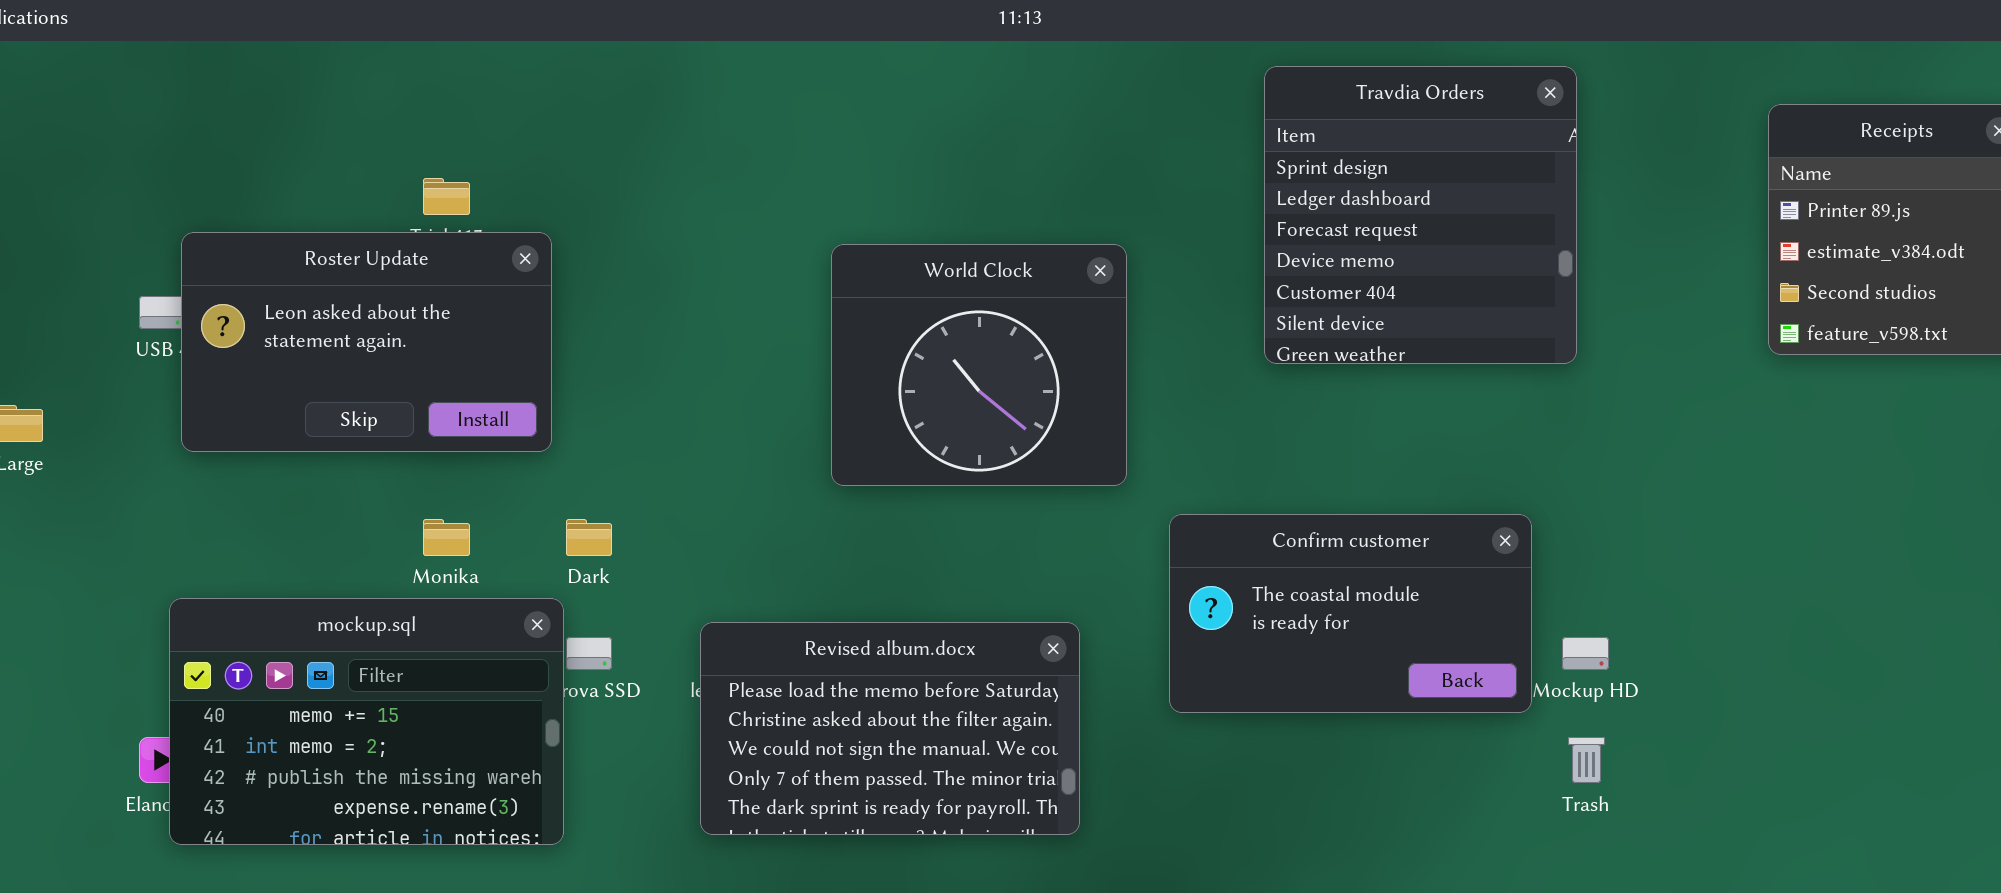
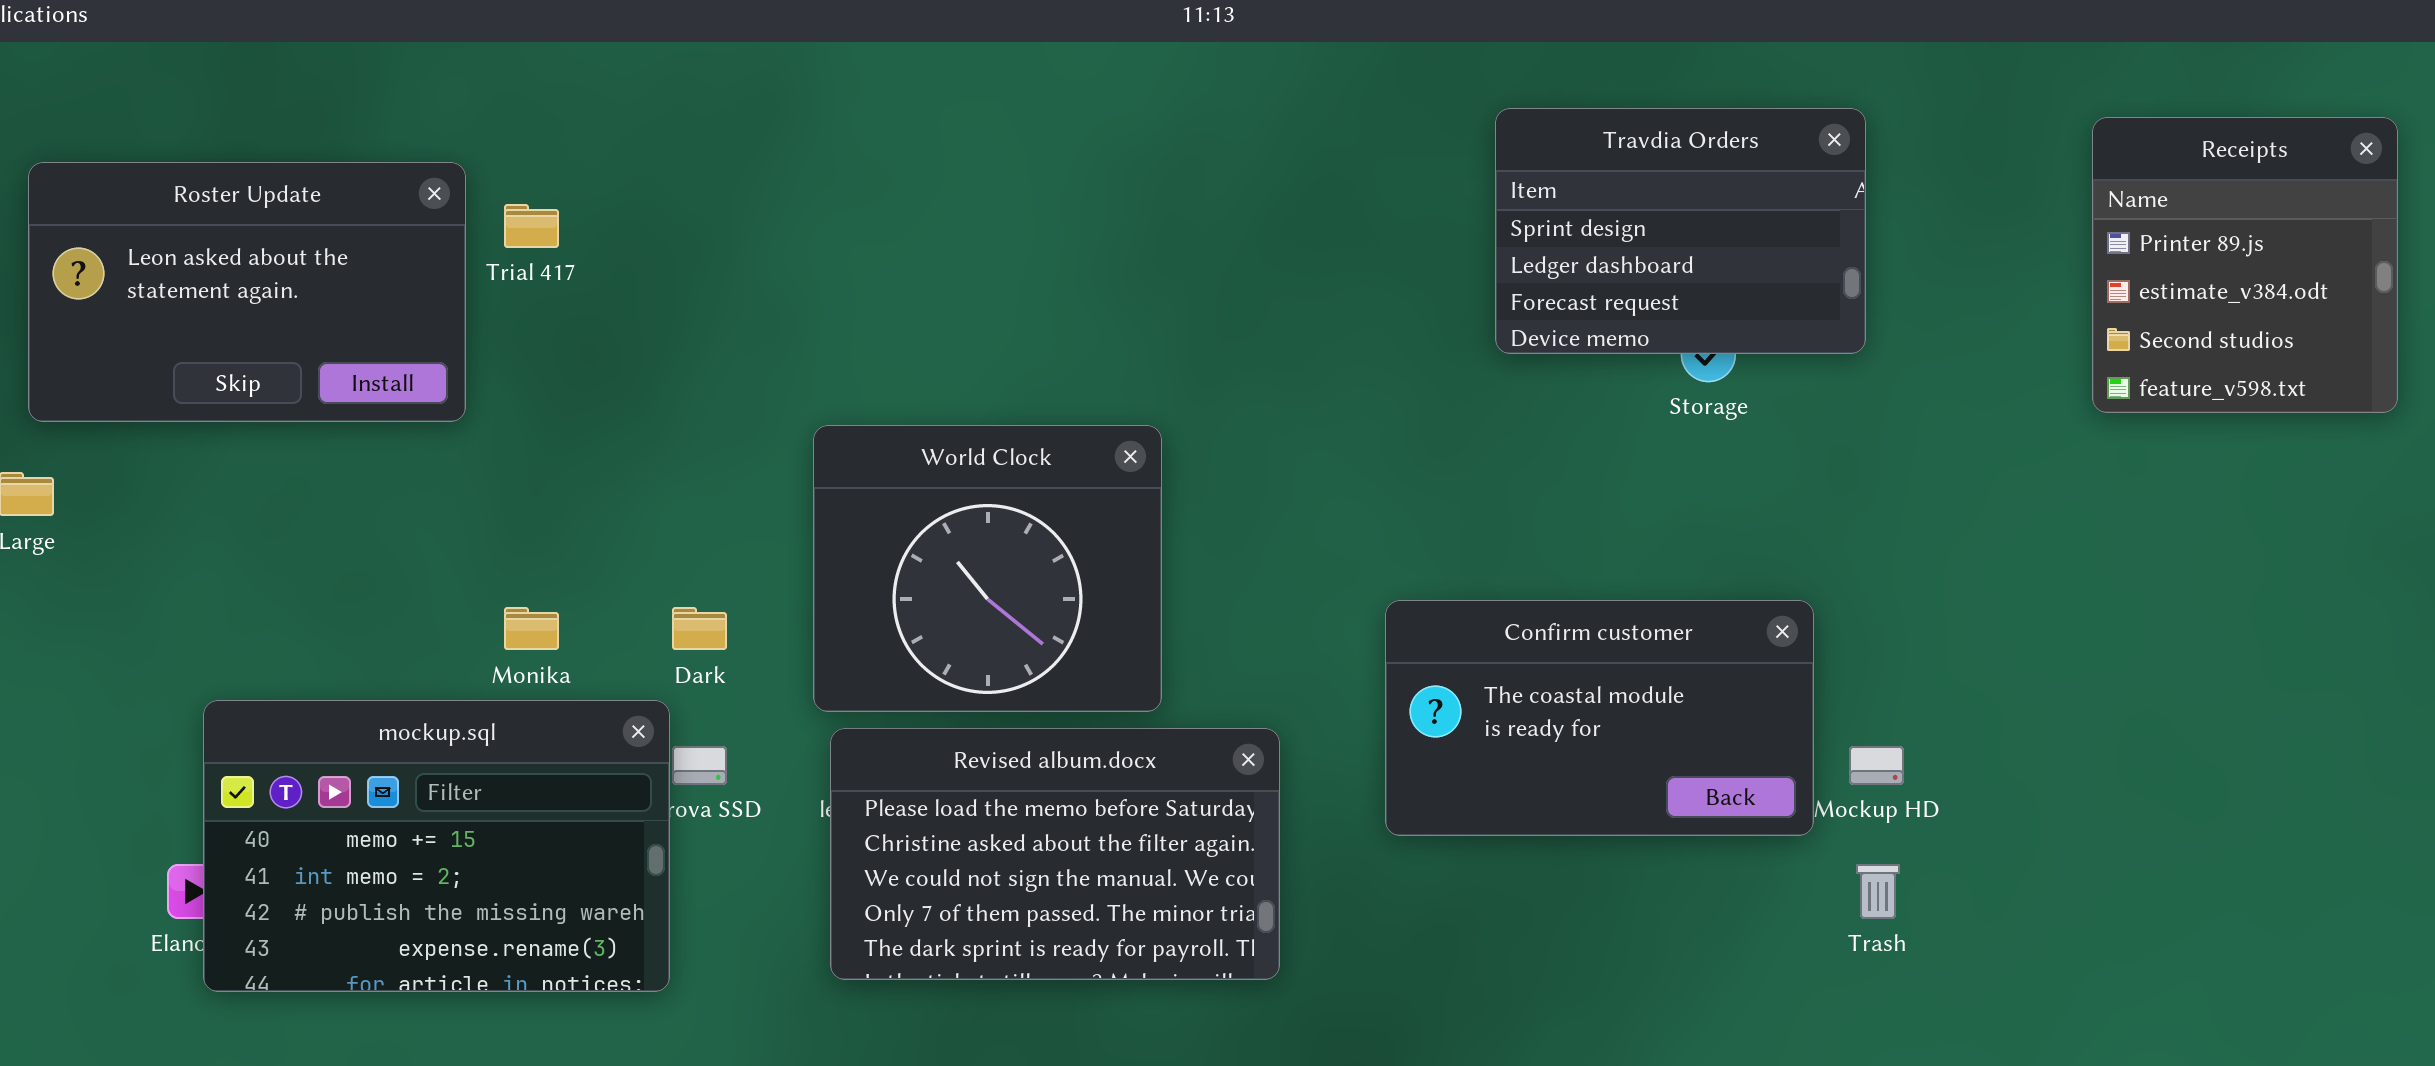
Travdia Orders: [1264,66,1577,364] -> [1495,108,1866,354], moved, resized
Roster Update: [181,232,552,452] -> [28,162,466,422], moved
World Clock: [831,244,1127,486] -> [813,425,1162,712], moved

